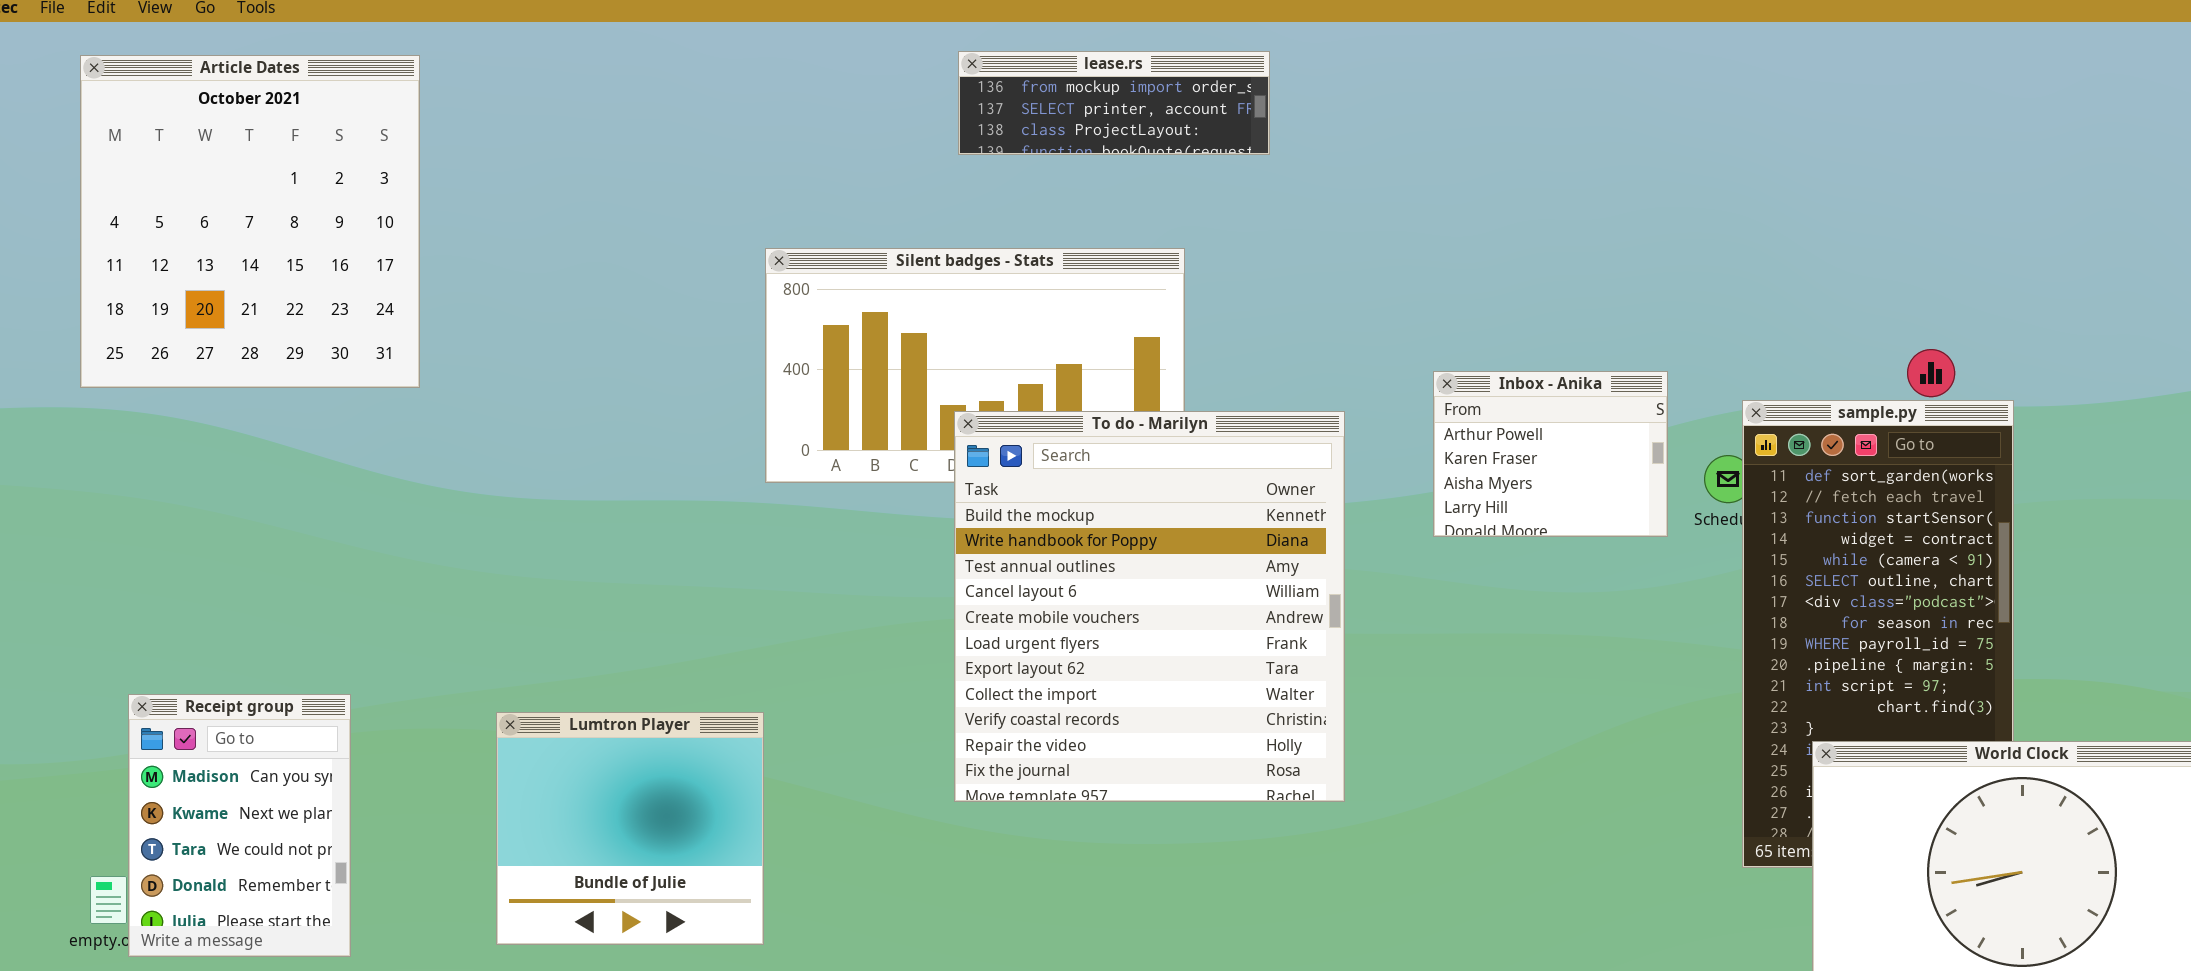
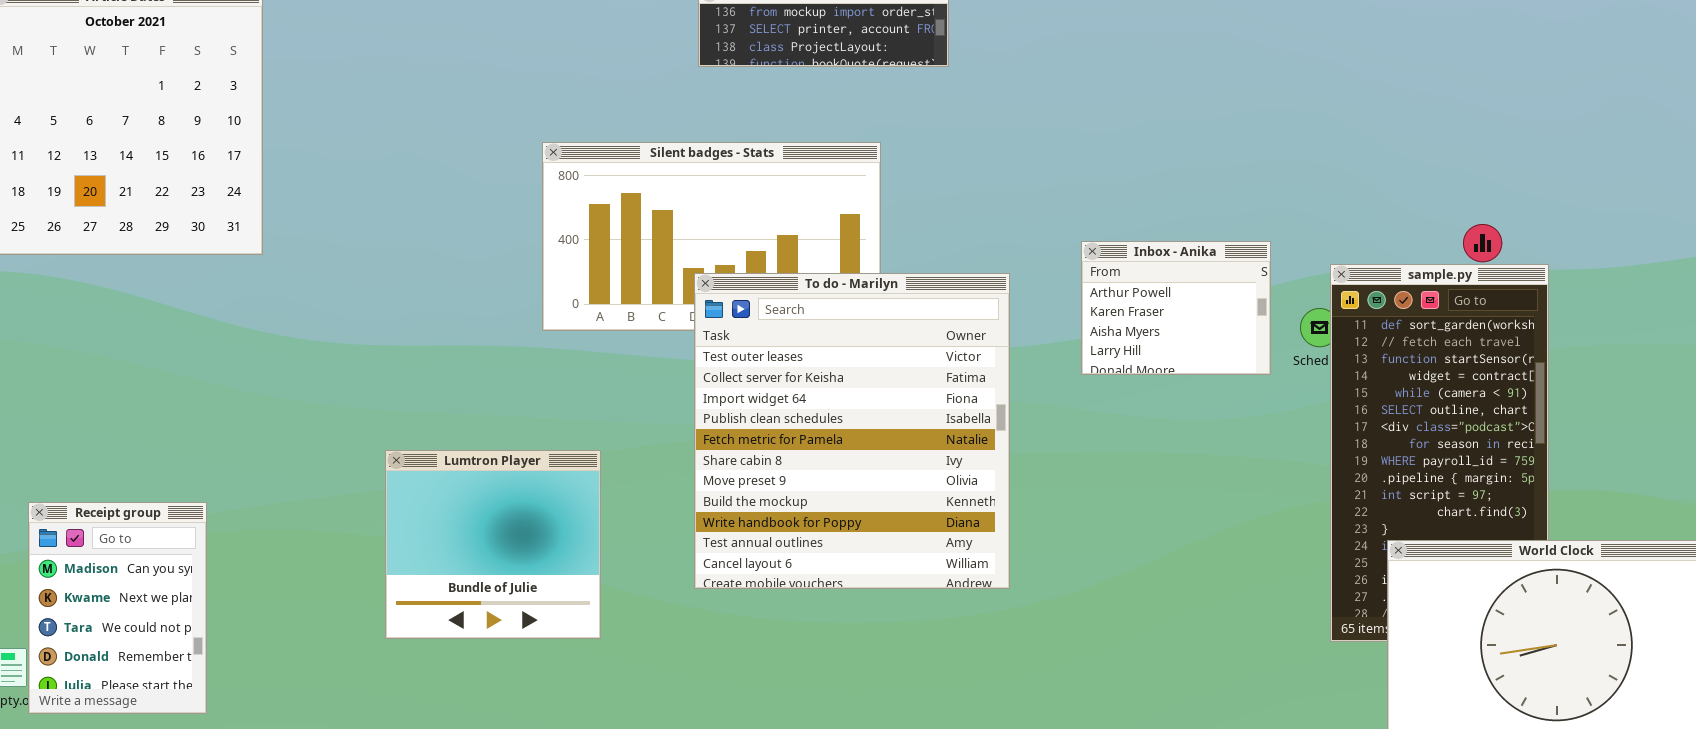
To do - Marilyn: [954,411,1345,802] -> [694,273,1010,589], scrolled up 7 rows
Lumtron Player: [496,712,764,945] -> [385,450,601,639], moved

